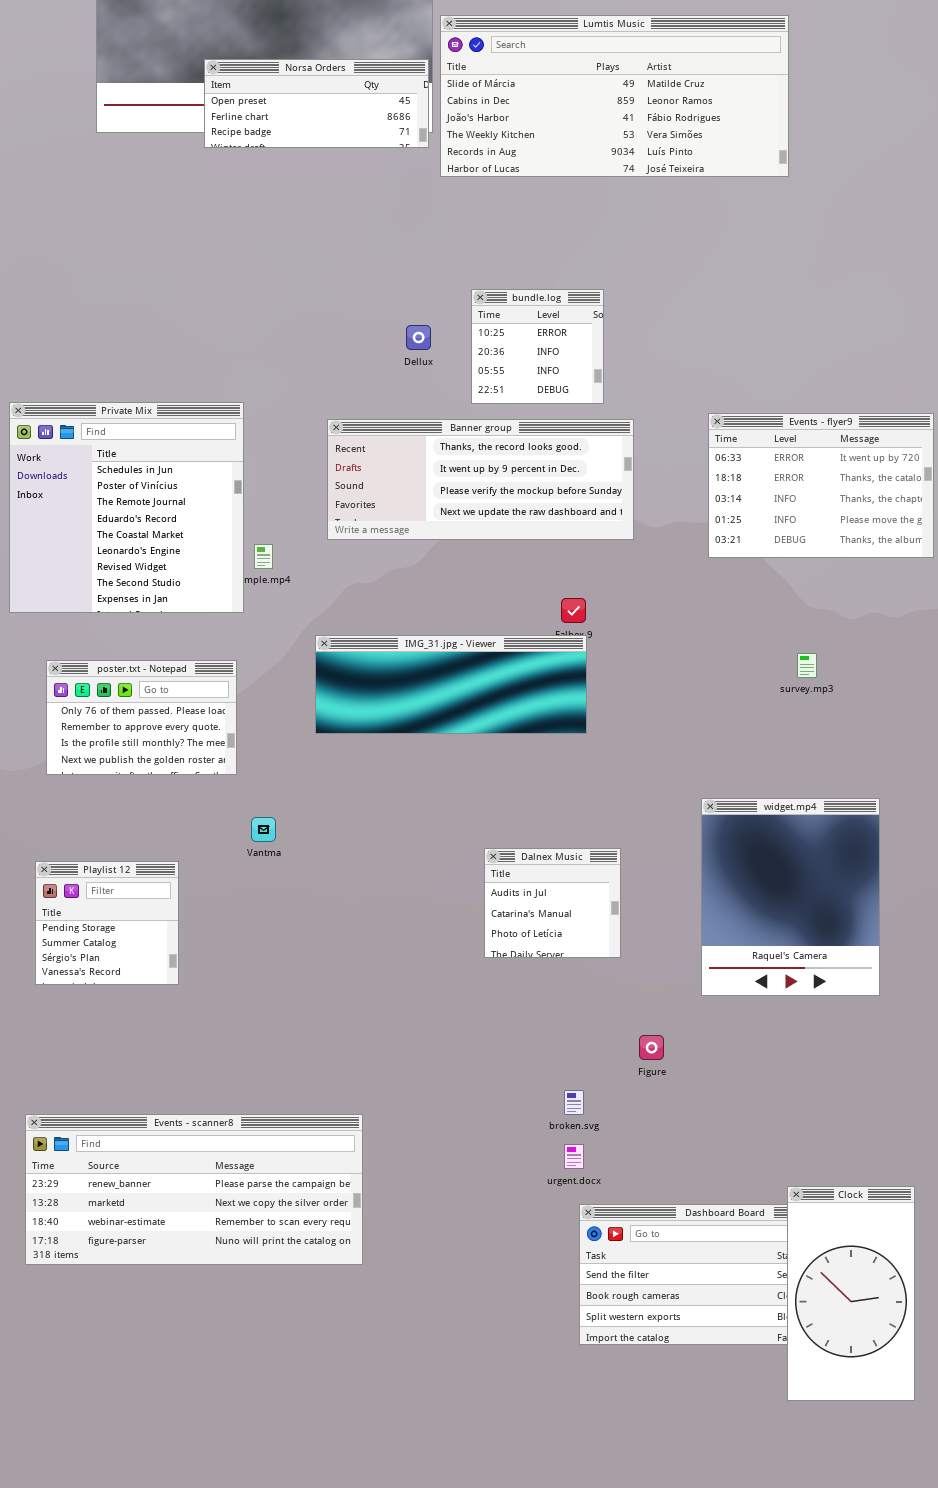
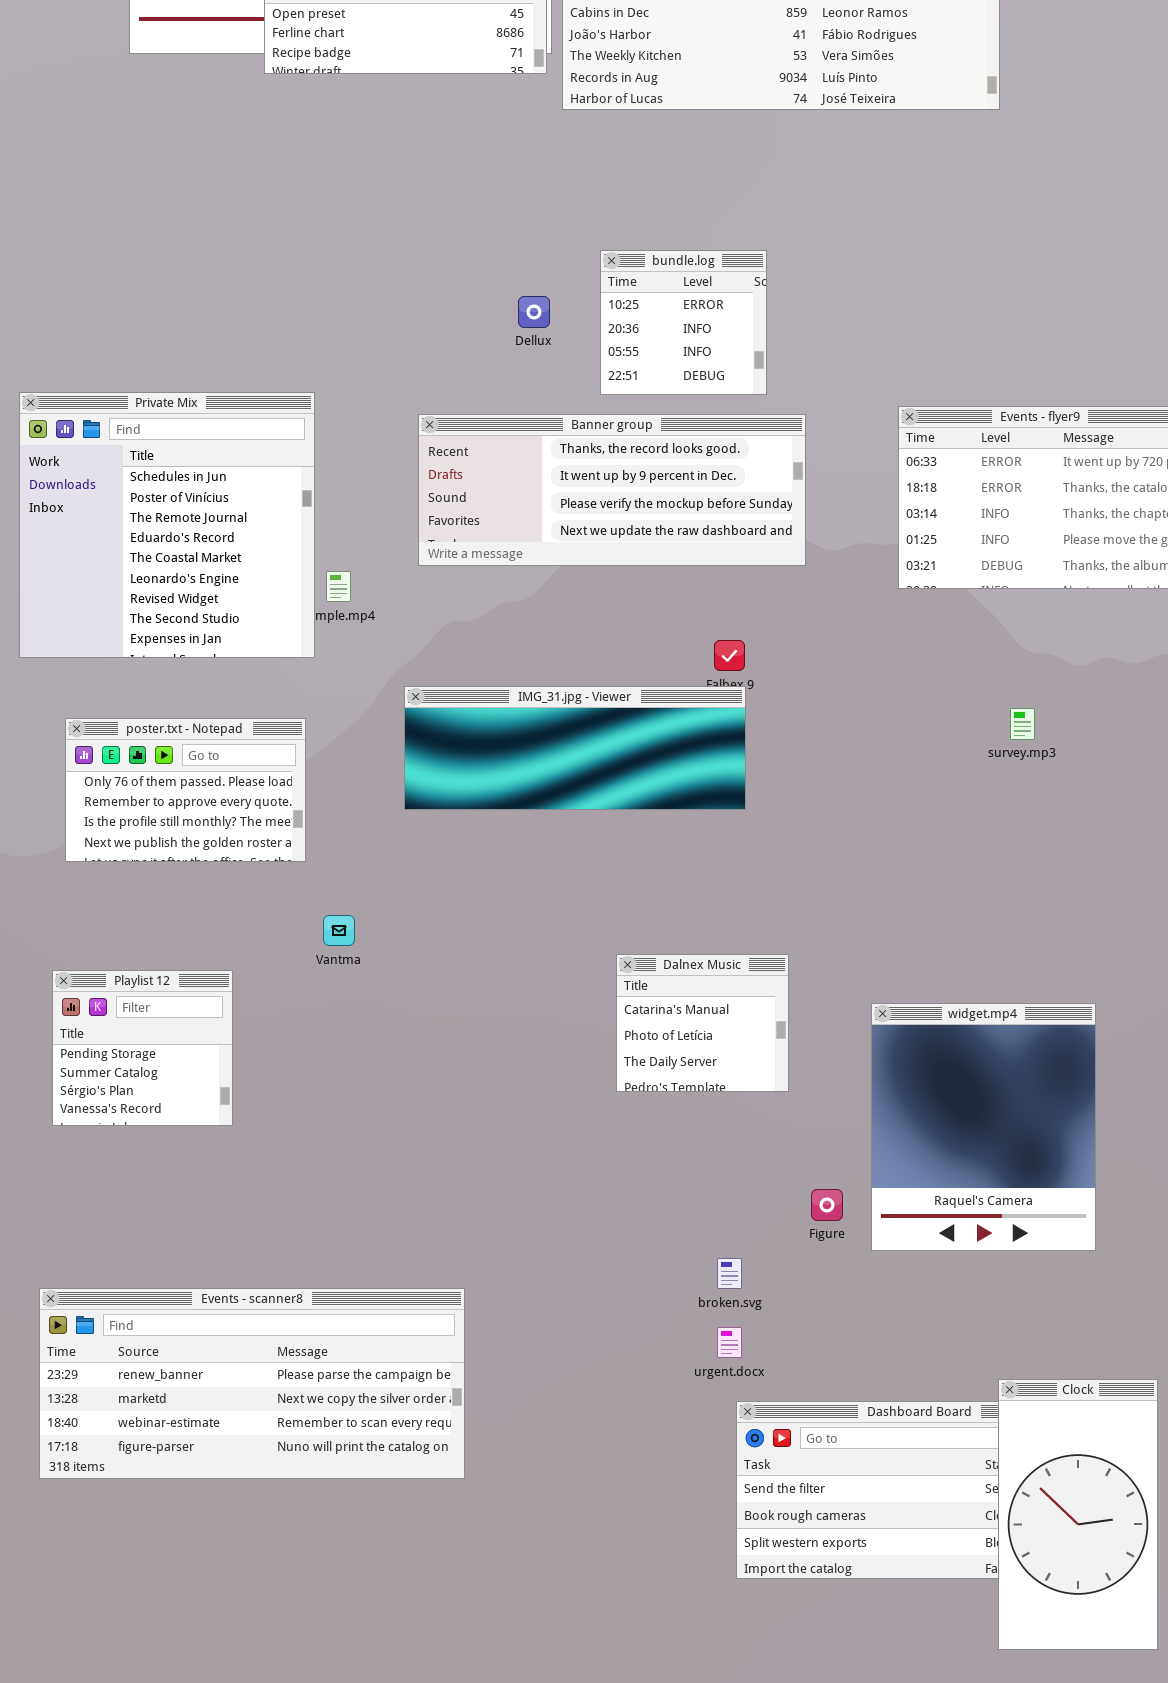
widget.mp4: [701,798,880,996] -> [871,1003,1096,1251], moved
Dalnex Music: [484,848,621,958] -> [616,954,789,1092], scrolled down 1 row

